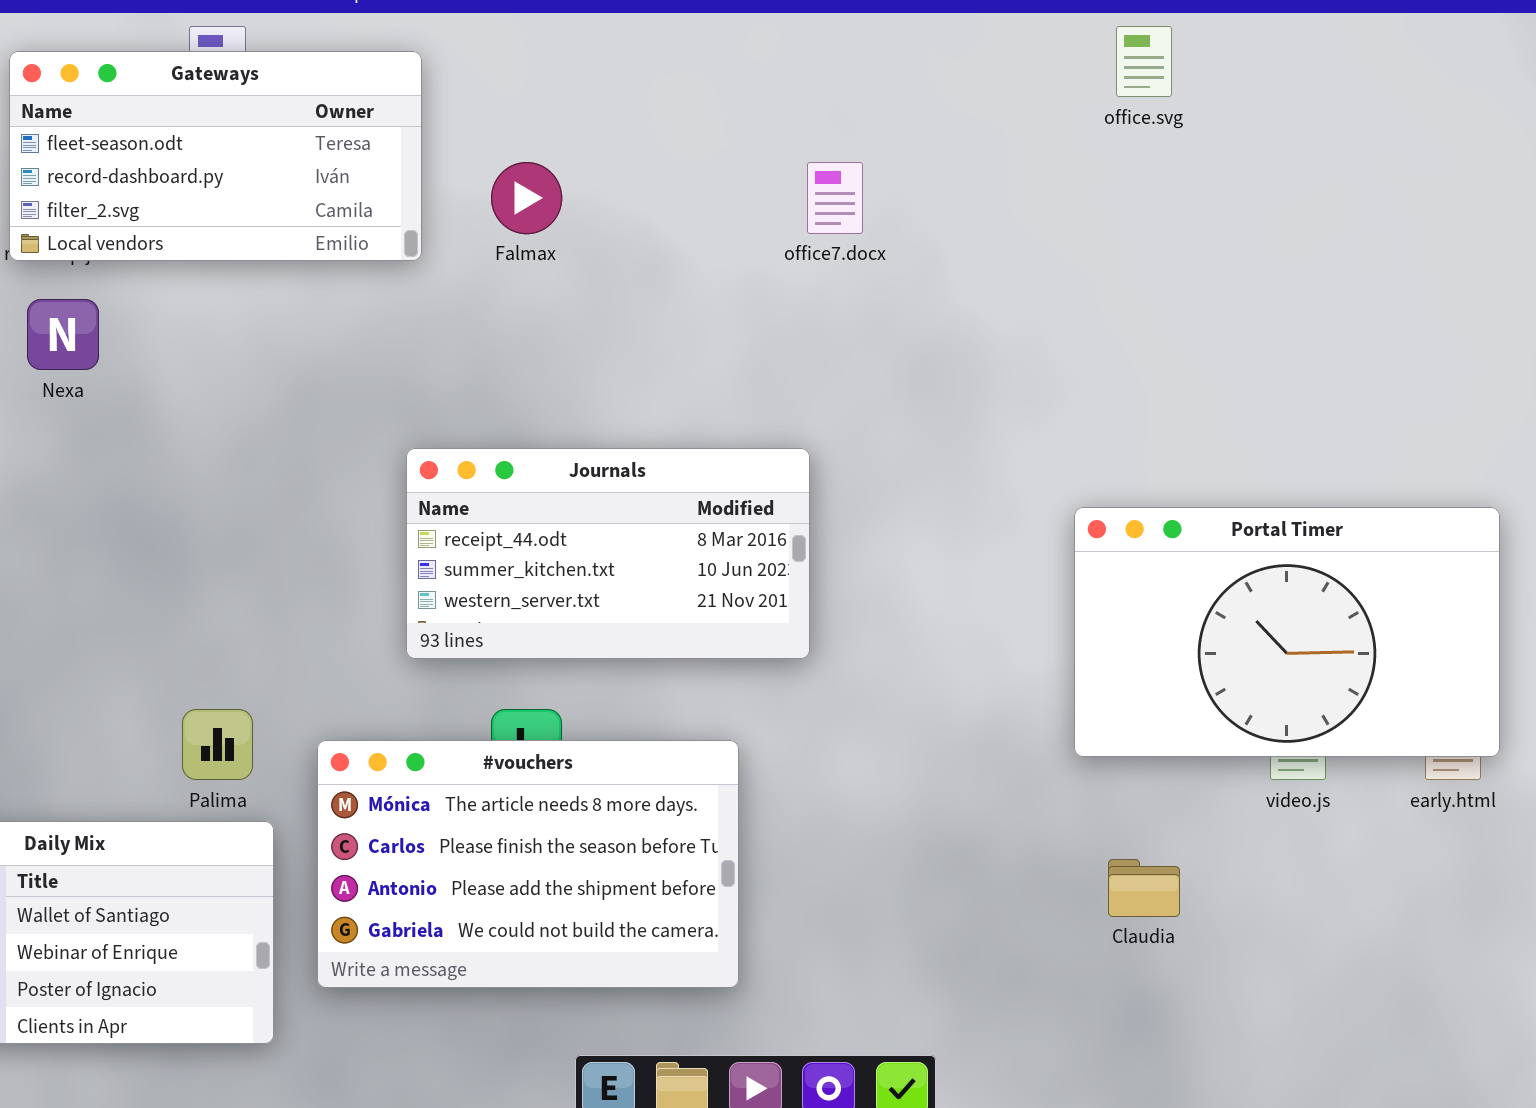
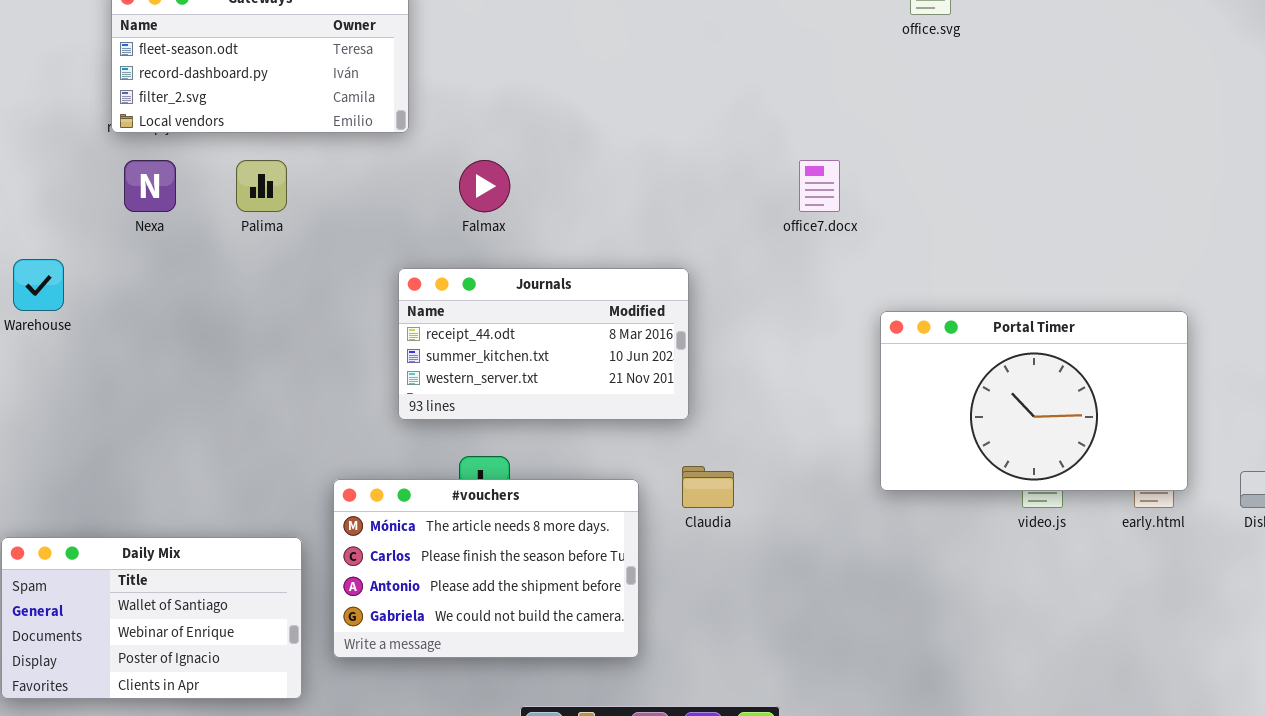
Falmax: [491,162,562,234] -> [459,160,510,212], moved
office7.docx: [807,162,863,234] -> [799,160,840,212], moved
Palima: [182,709,253,780] -> [236,160,287,212], moved
Claudia: [1108,859,1180,917] -> [682,466,734,508], moved

